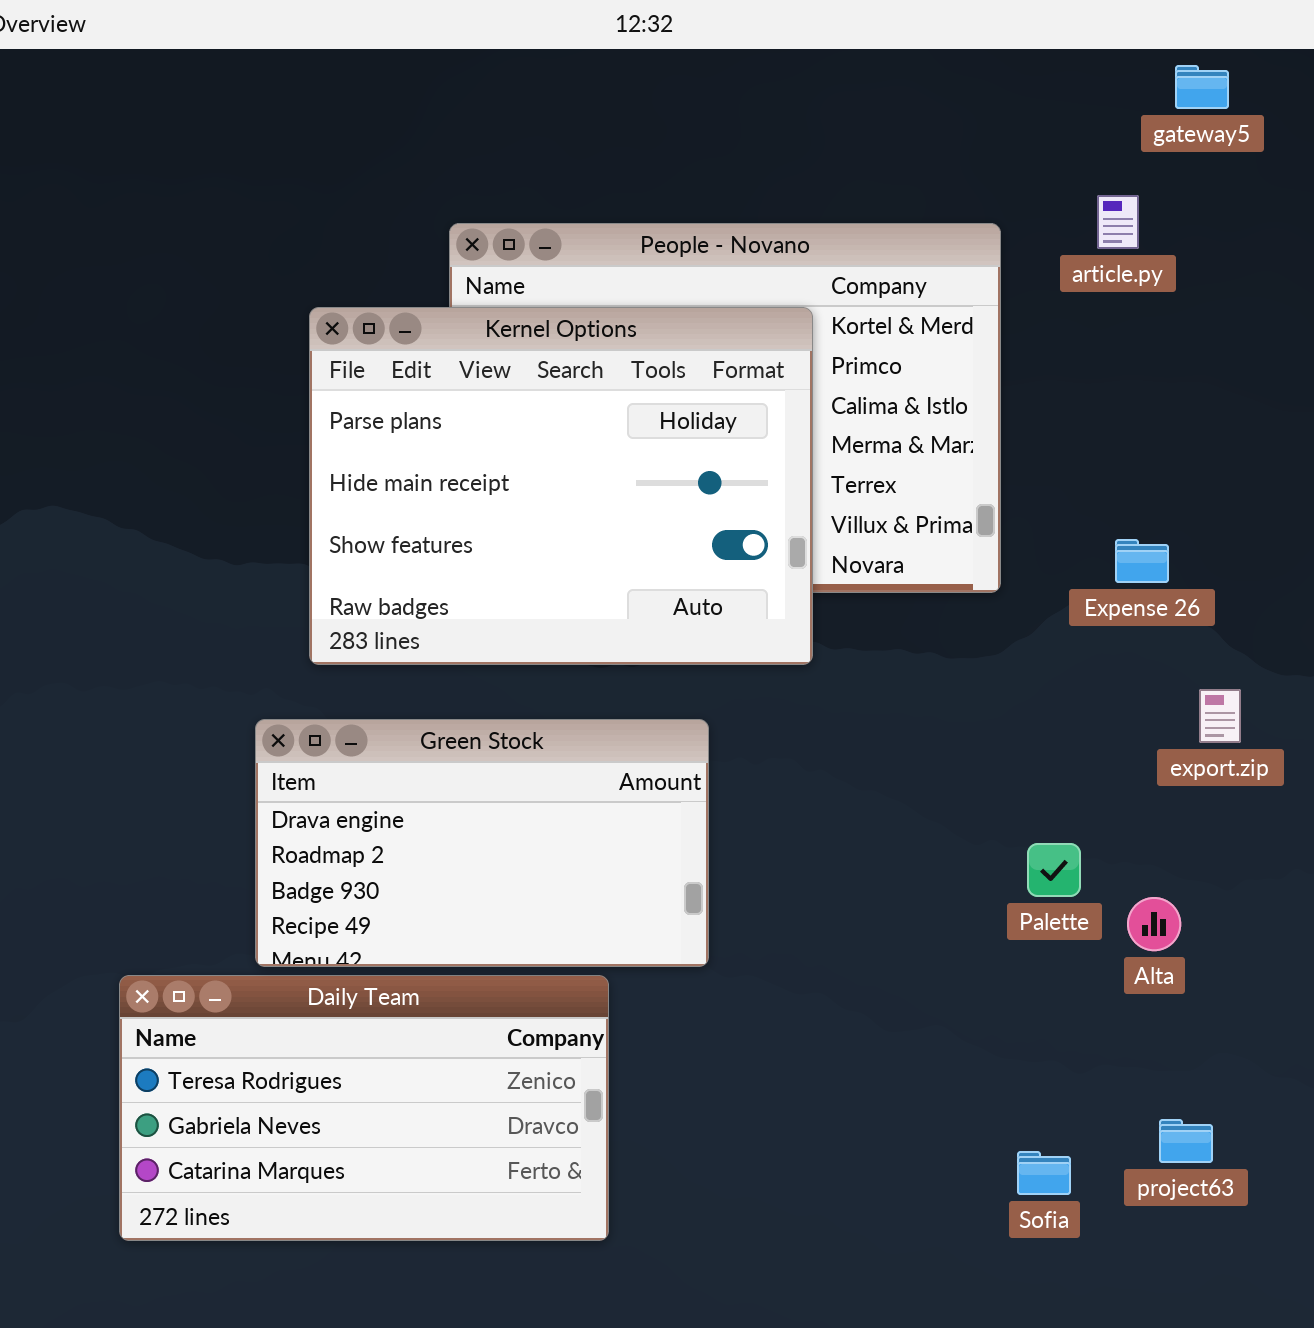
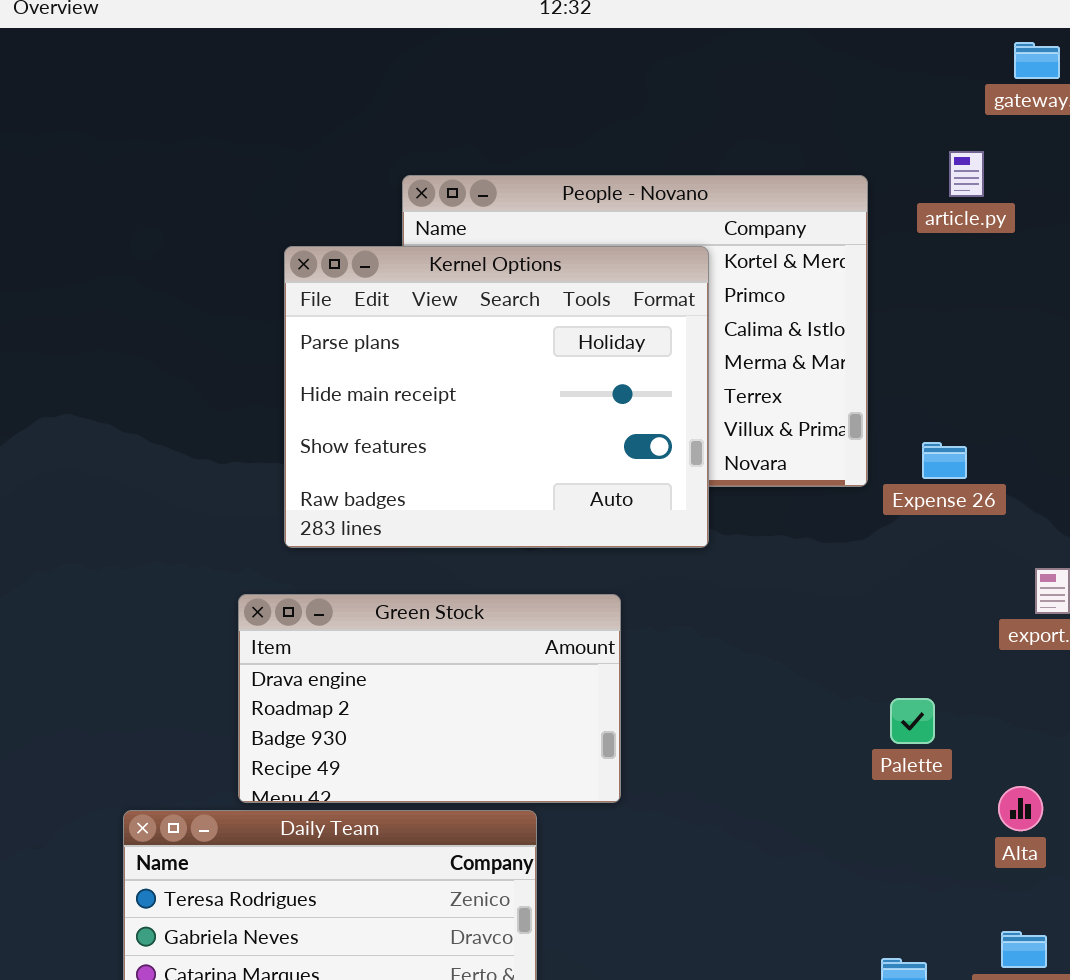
Expense 26: [1115,539,1169,583] -> [922,442,967,479], moved
Alta: [1127,897,1181,951] -> [998,786,1043,831], moved

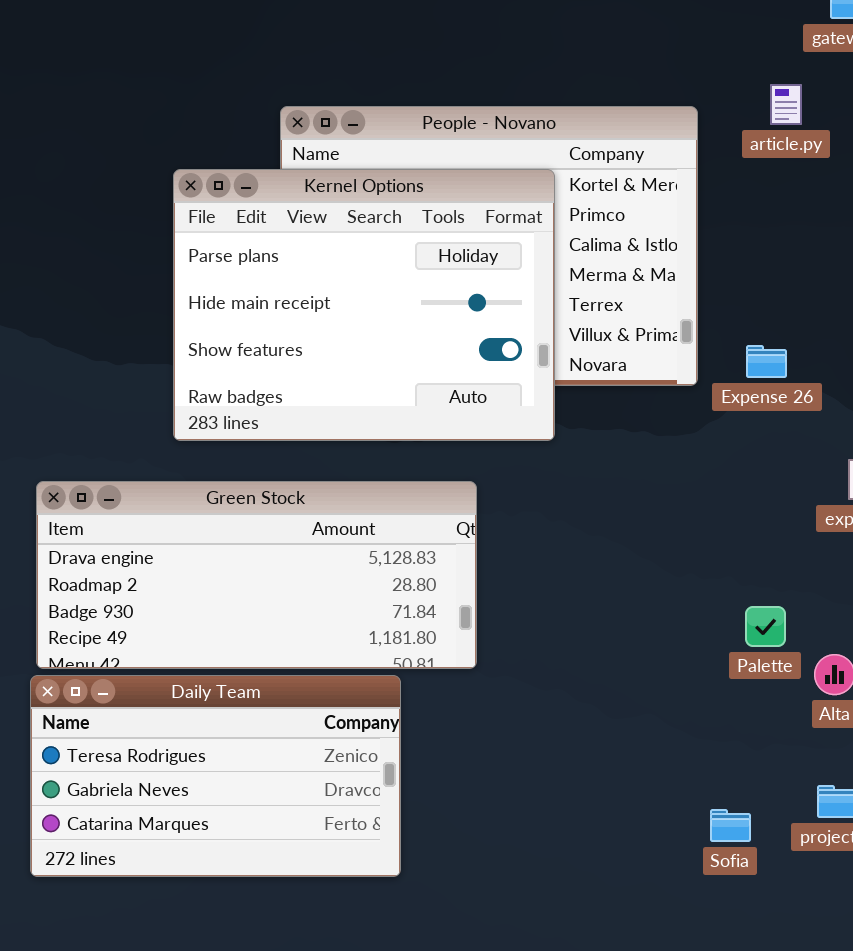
Green Stock: [238,594,621,803] -> [36,481,477,669], resized
Palette: [890,698,935,744] -> [745,606,786,647], moved

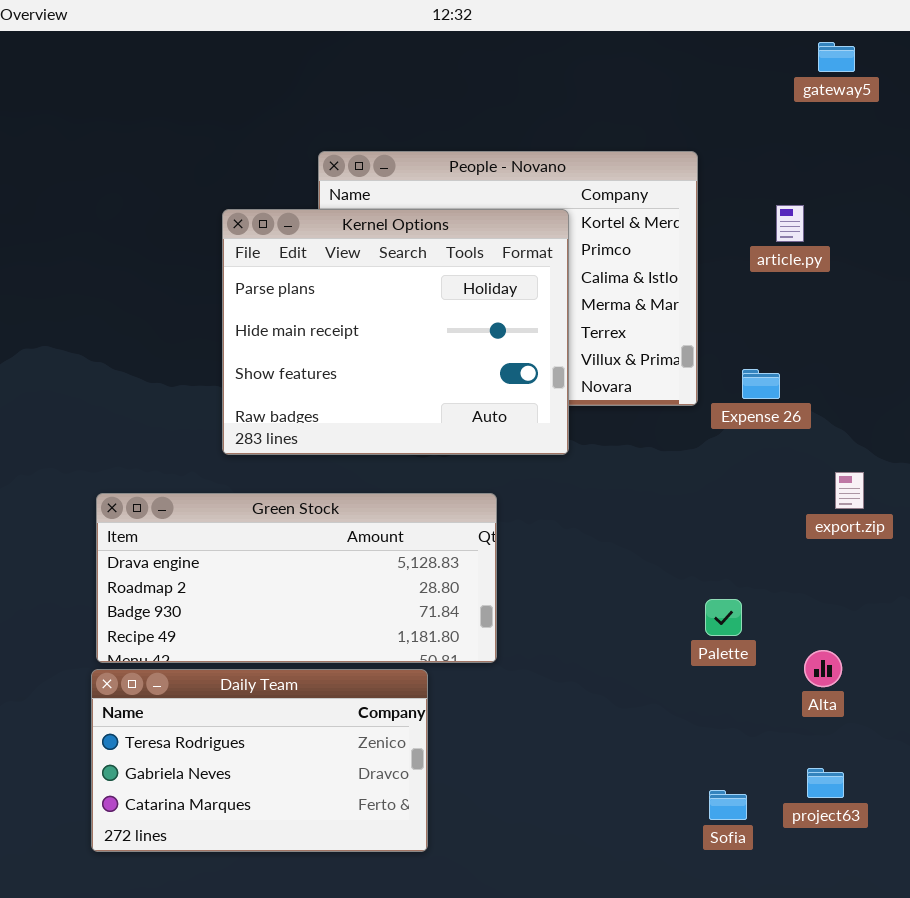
article.py: [770,84,802,125] -> [776,205,804,242], moved
Palette: [745,606,786,647] -> [705,599,742,636], moved

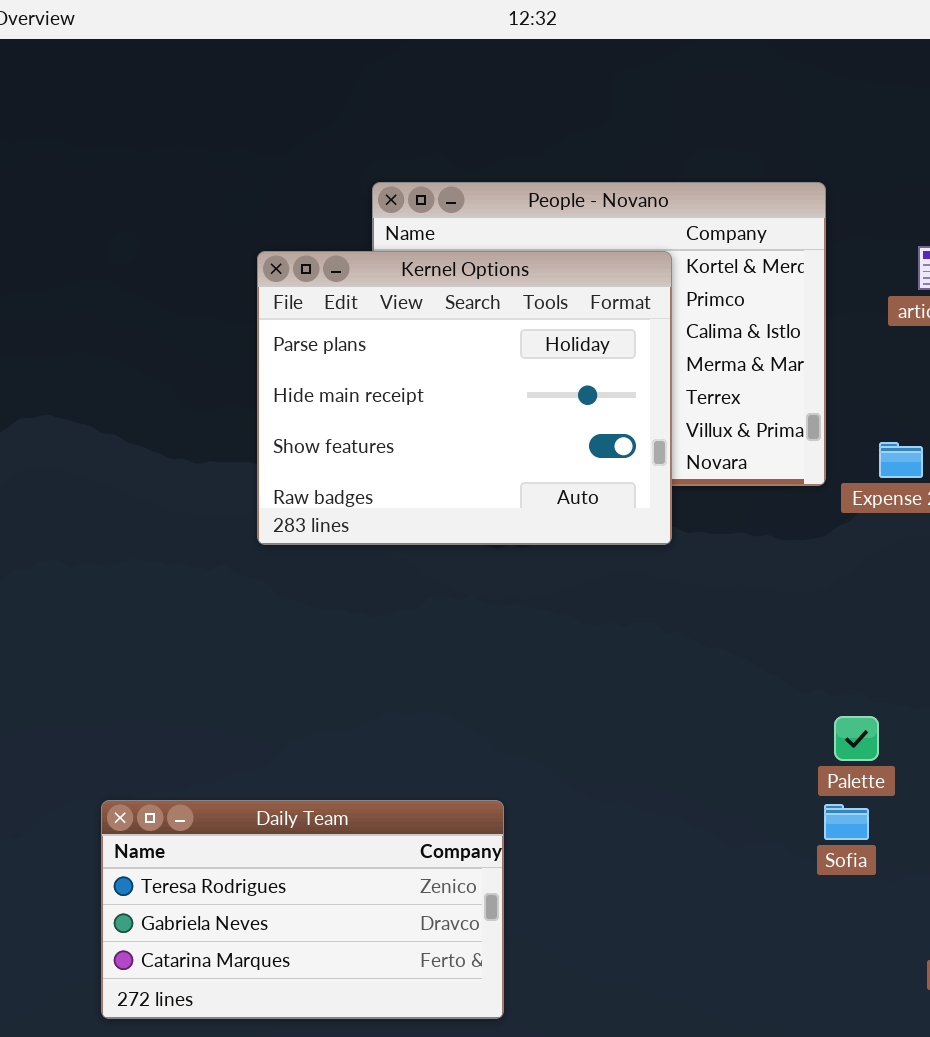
Green Stock: [96,493,497,663] -> none, closed
Sofia: [709,790,747,820] -> [824,804,869,840], moved

